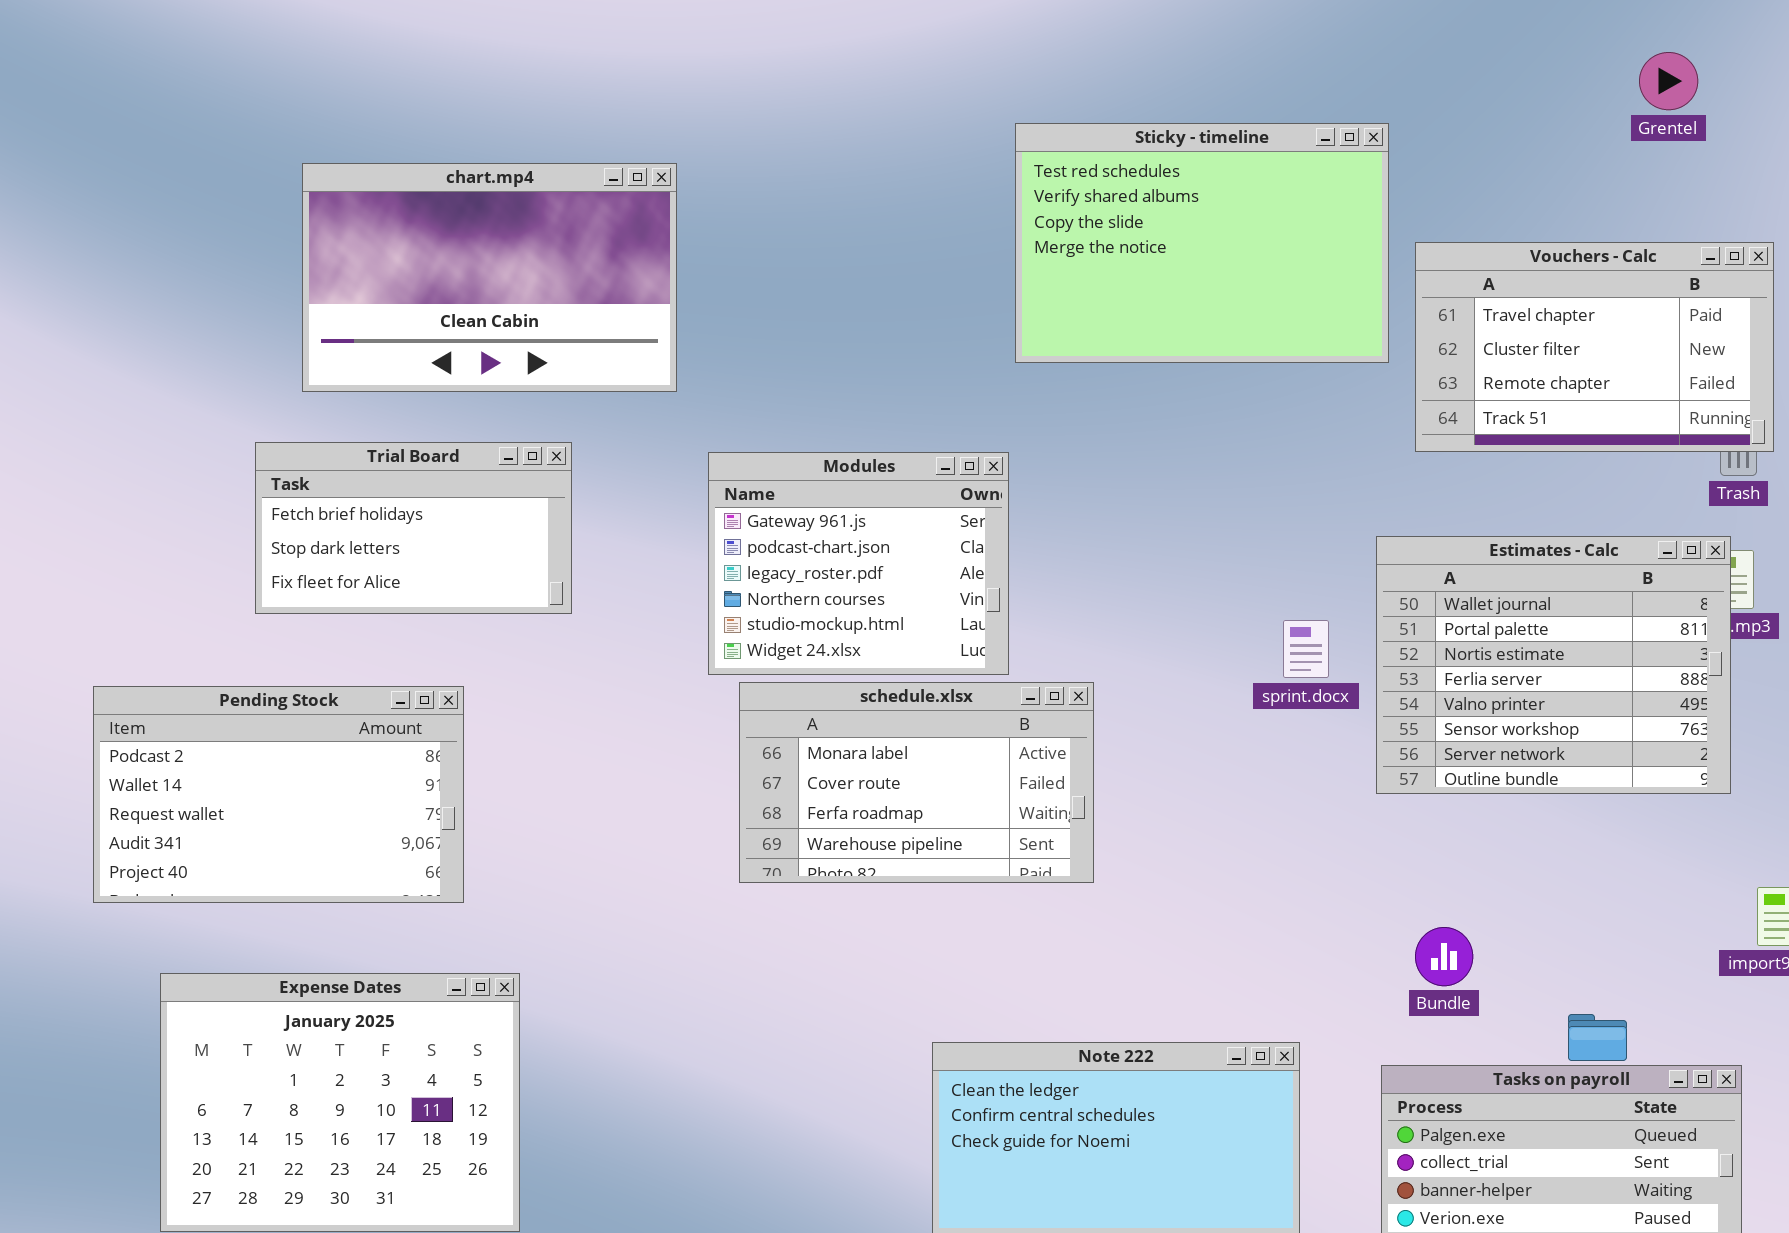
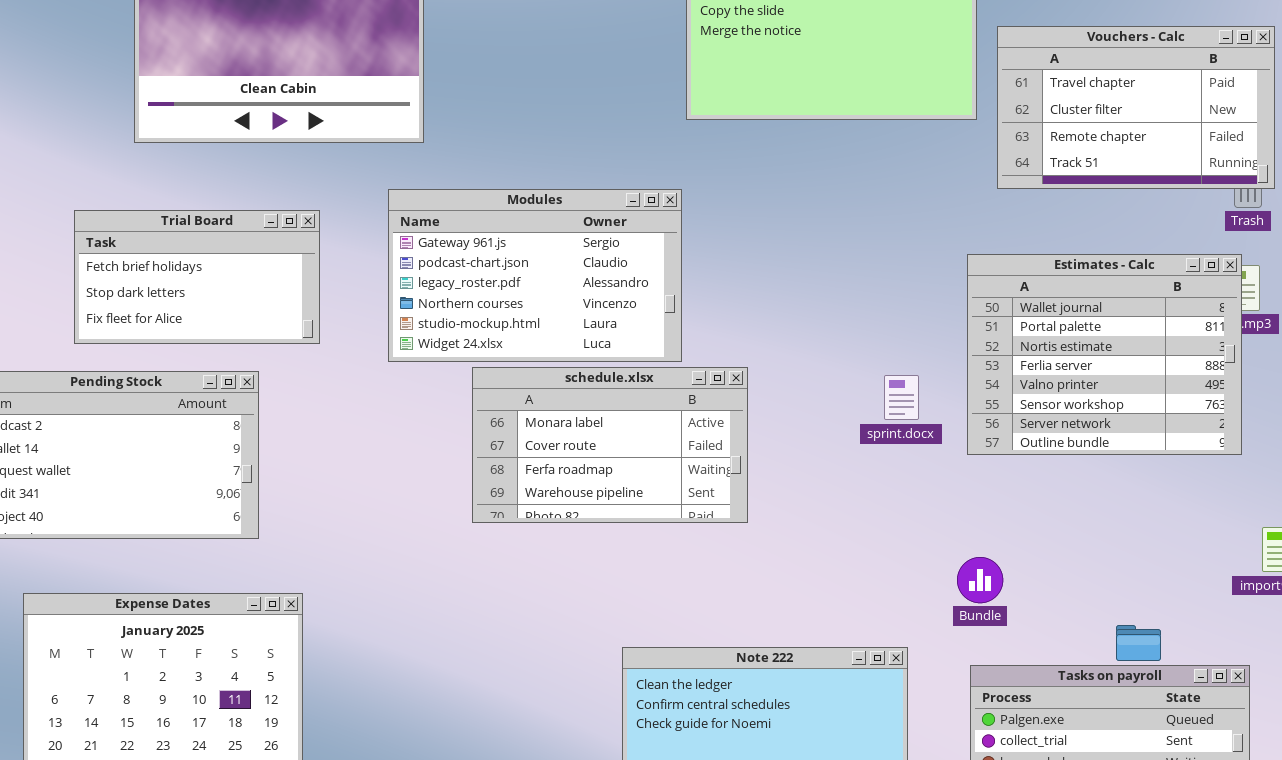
Trial Board: [255,442,572,614] -> [74,210,320,344], moved
Modules: [708,452,1009,675] -> [388,189,682,362], resized
sprint.docx: [1283,620,1329,678] -> [884,375,919,420], moved
Bundle: [1415,927,1473,986] -> [957,557,1003,603], moved

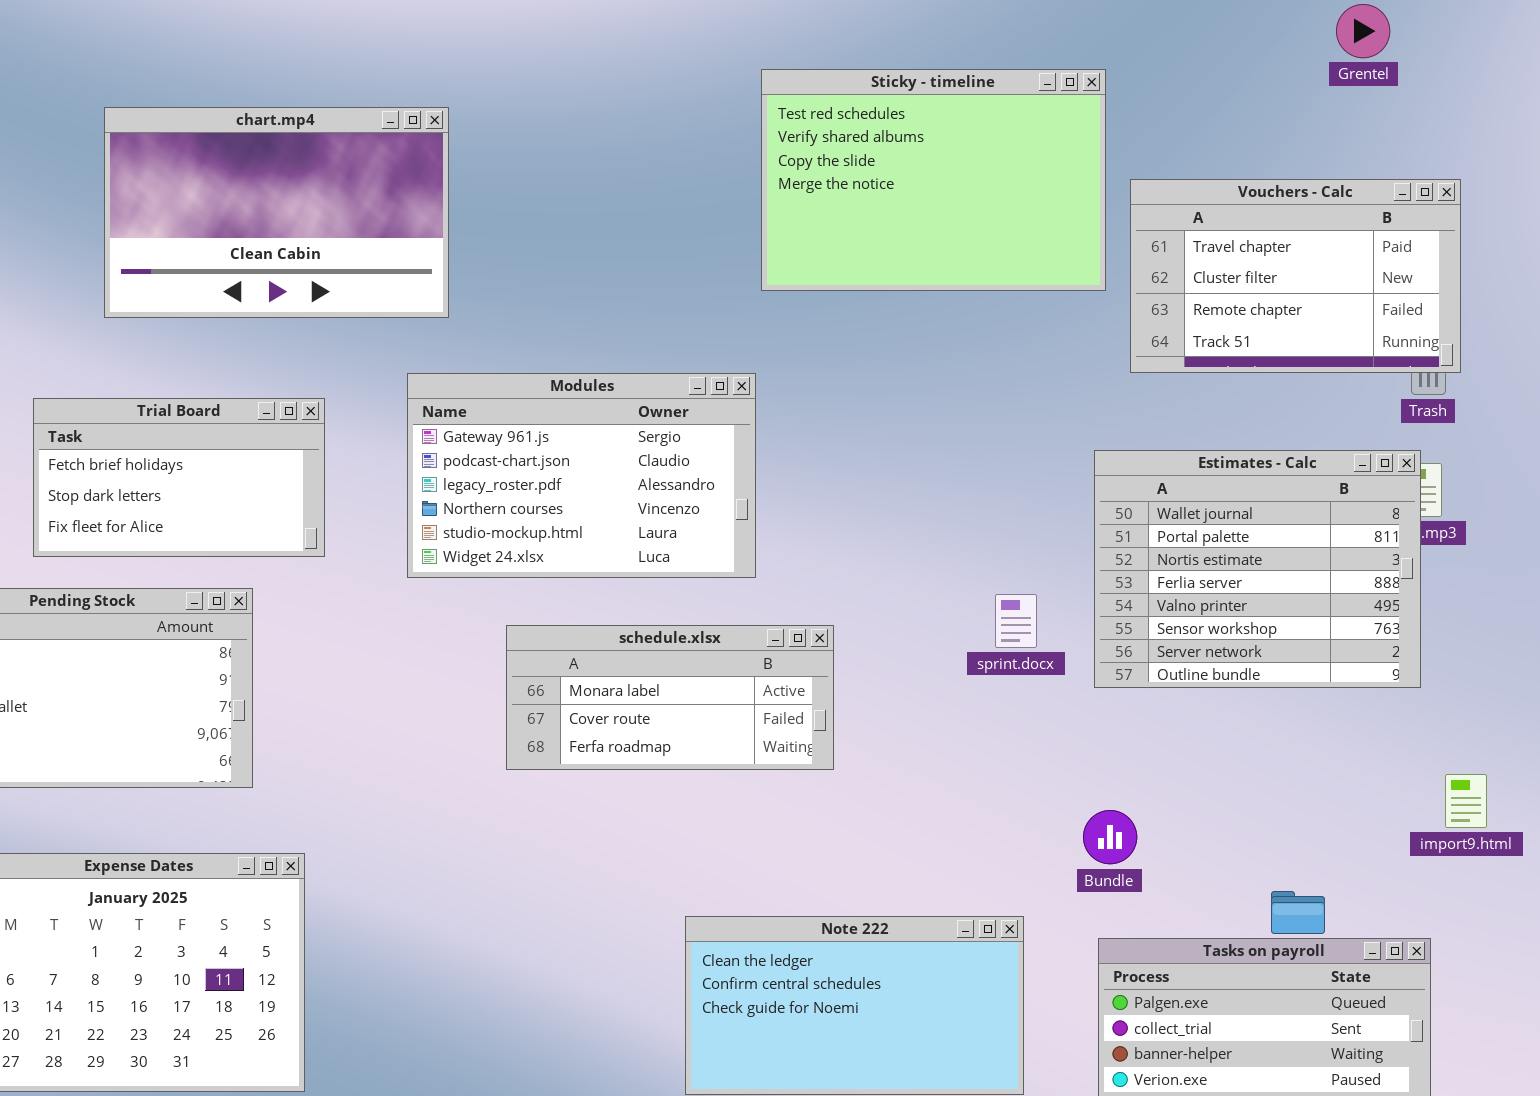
schedule.xlsx: [472,367,748,523] -> [506,625,834,770], resized

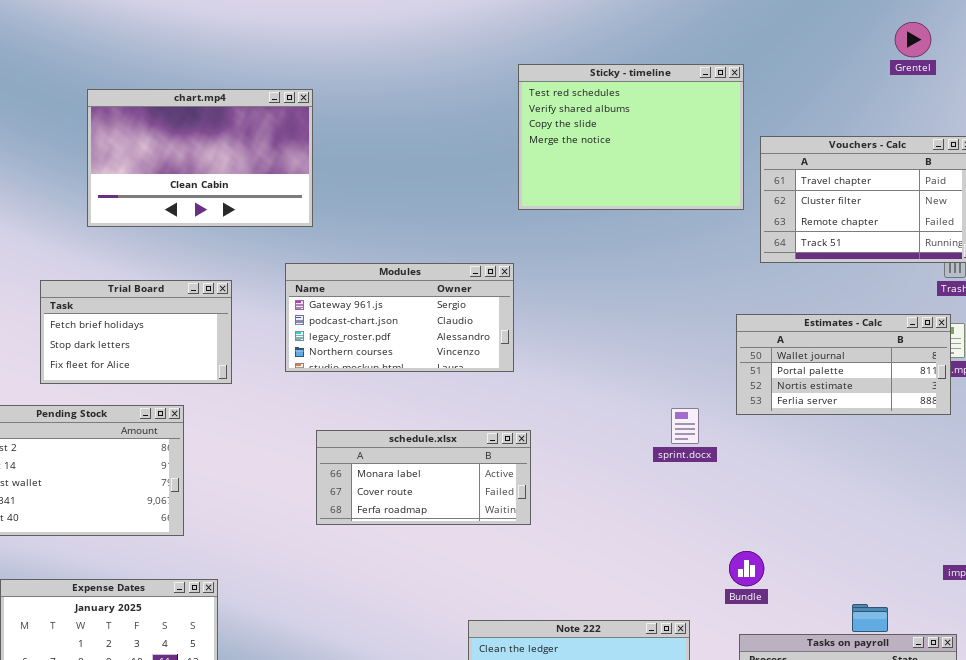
Modules: [407,373,756,578] -> [285,263,514,372], resized
Estimates - Calc: [1094,450,1421,688] -> [736,314,951,415], resized
schedule.xlsx: [506,625,834,770] -> [316,430,531,525], moved

